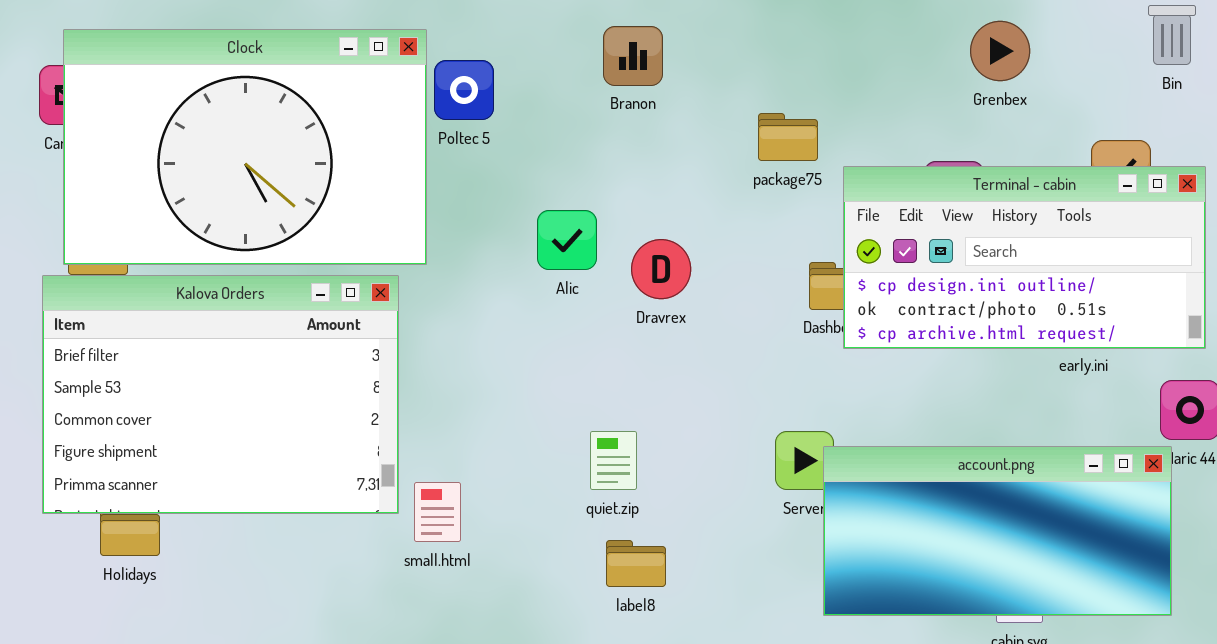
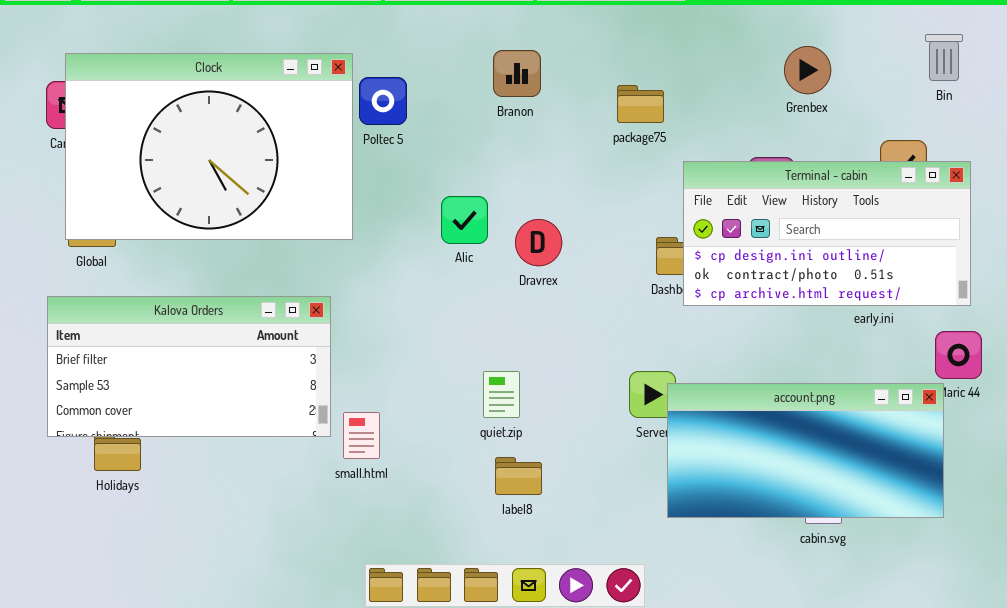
package75: [758,113,818,161] -> [617,85,664,123], moved
Kalova Orders: [42,275,399,514] -> [47,296,331,437], resized

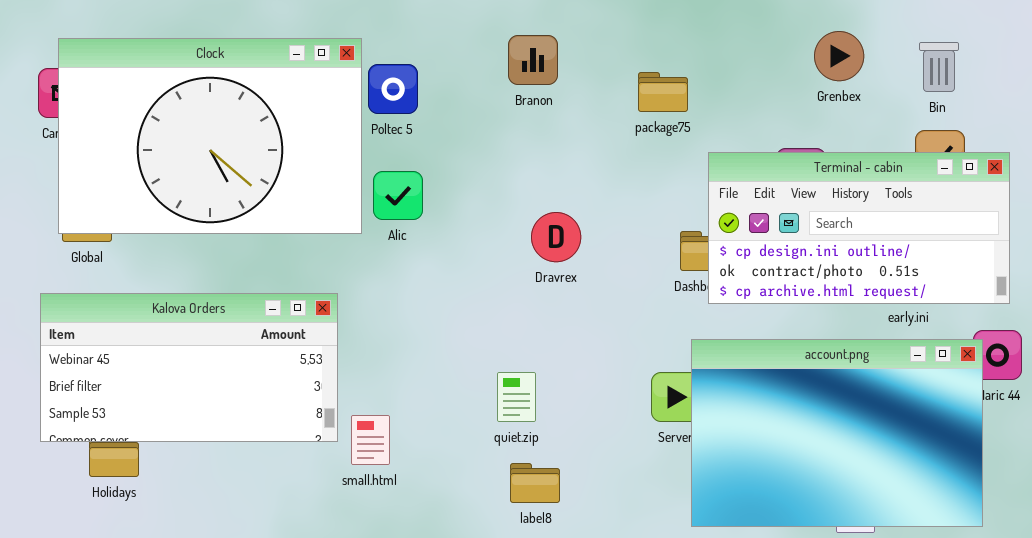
Bin: [925,34,963,81] -> [919,42,959,92], moved
Alic: [441,196,488,244] -> [373,171,423,220], moved
Kalova Orders: [47,296,331,437] -> [40,293,338,442], scrolled up 1 row
account.png: [667,383,944,518] -> [691,339,983,527], resized

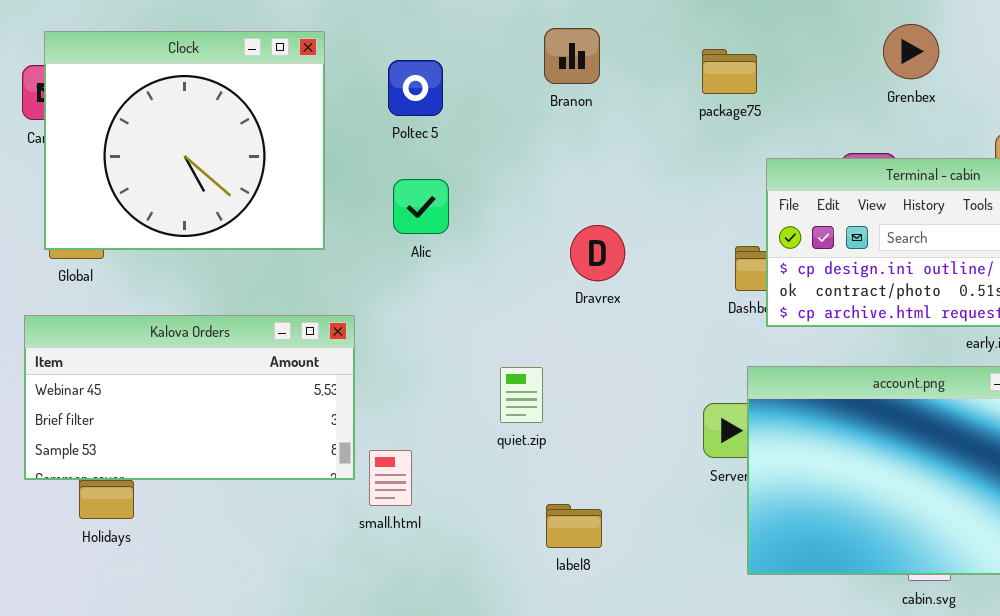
Clock: [58,38,362,234] -> [44,31,325,250], resized
package75: [638,72,688,112] -> [702,49,757,94], moved
quiet.zip: [497,372,536,422] -> [500,367,543,423], moved

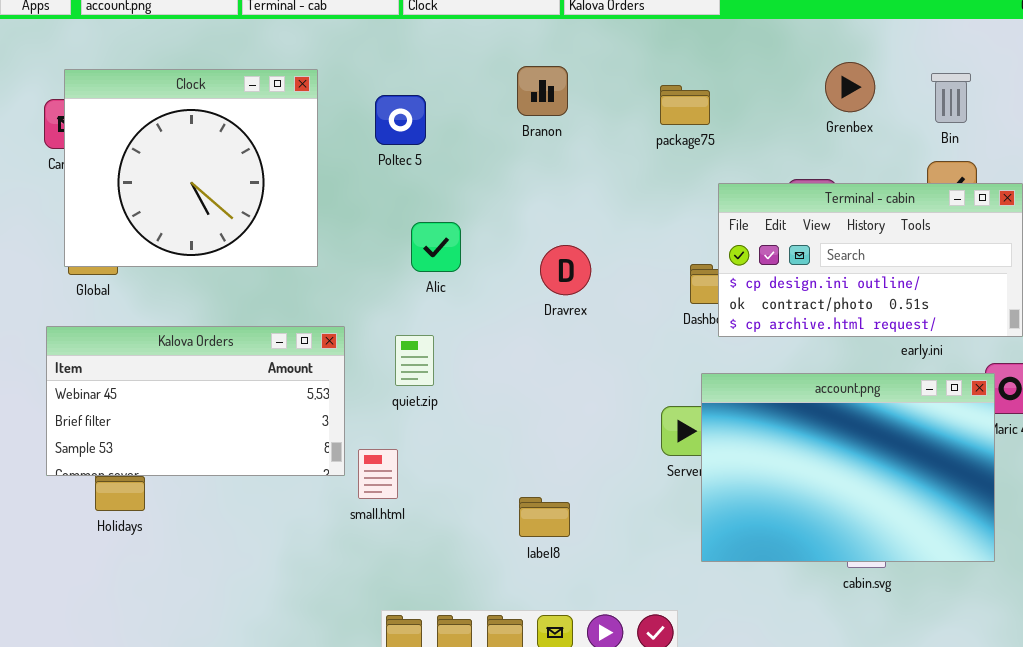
Alic: [393,179,449,234] -> [411,222,461,272], moved
quiet.zip: [500,367,543,423] -> [395,335,434,386], moved

